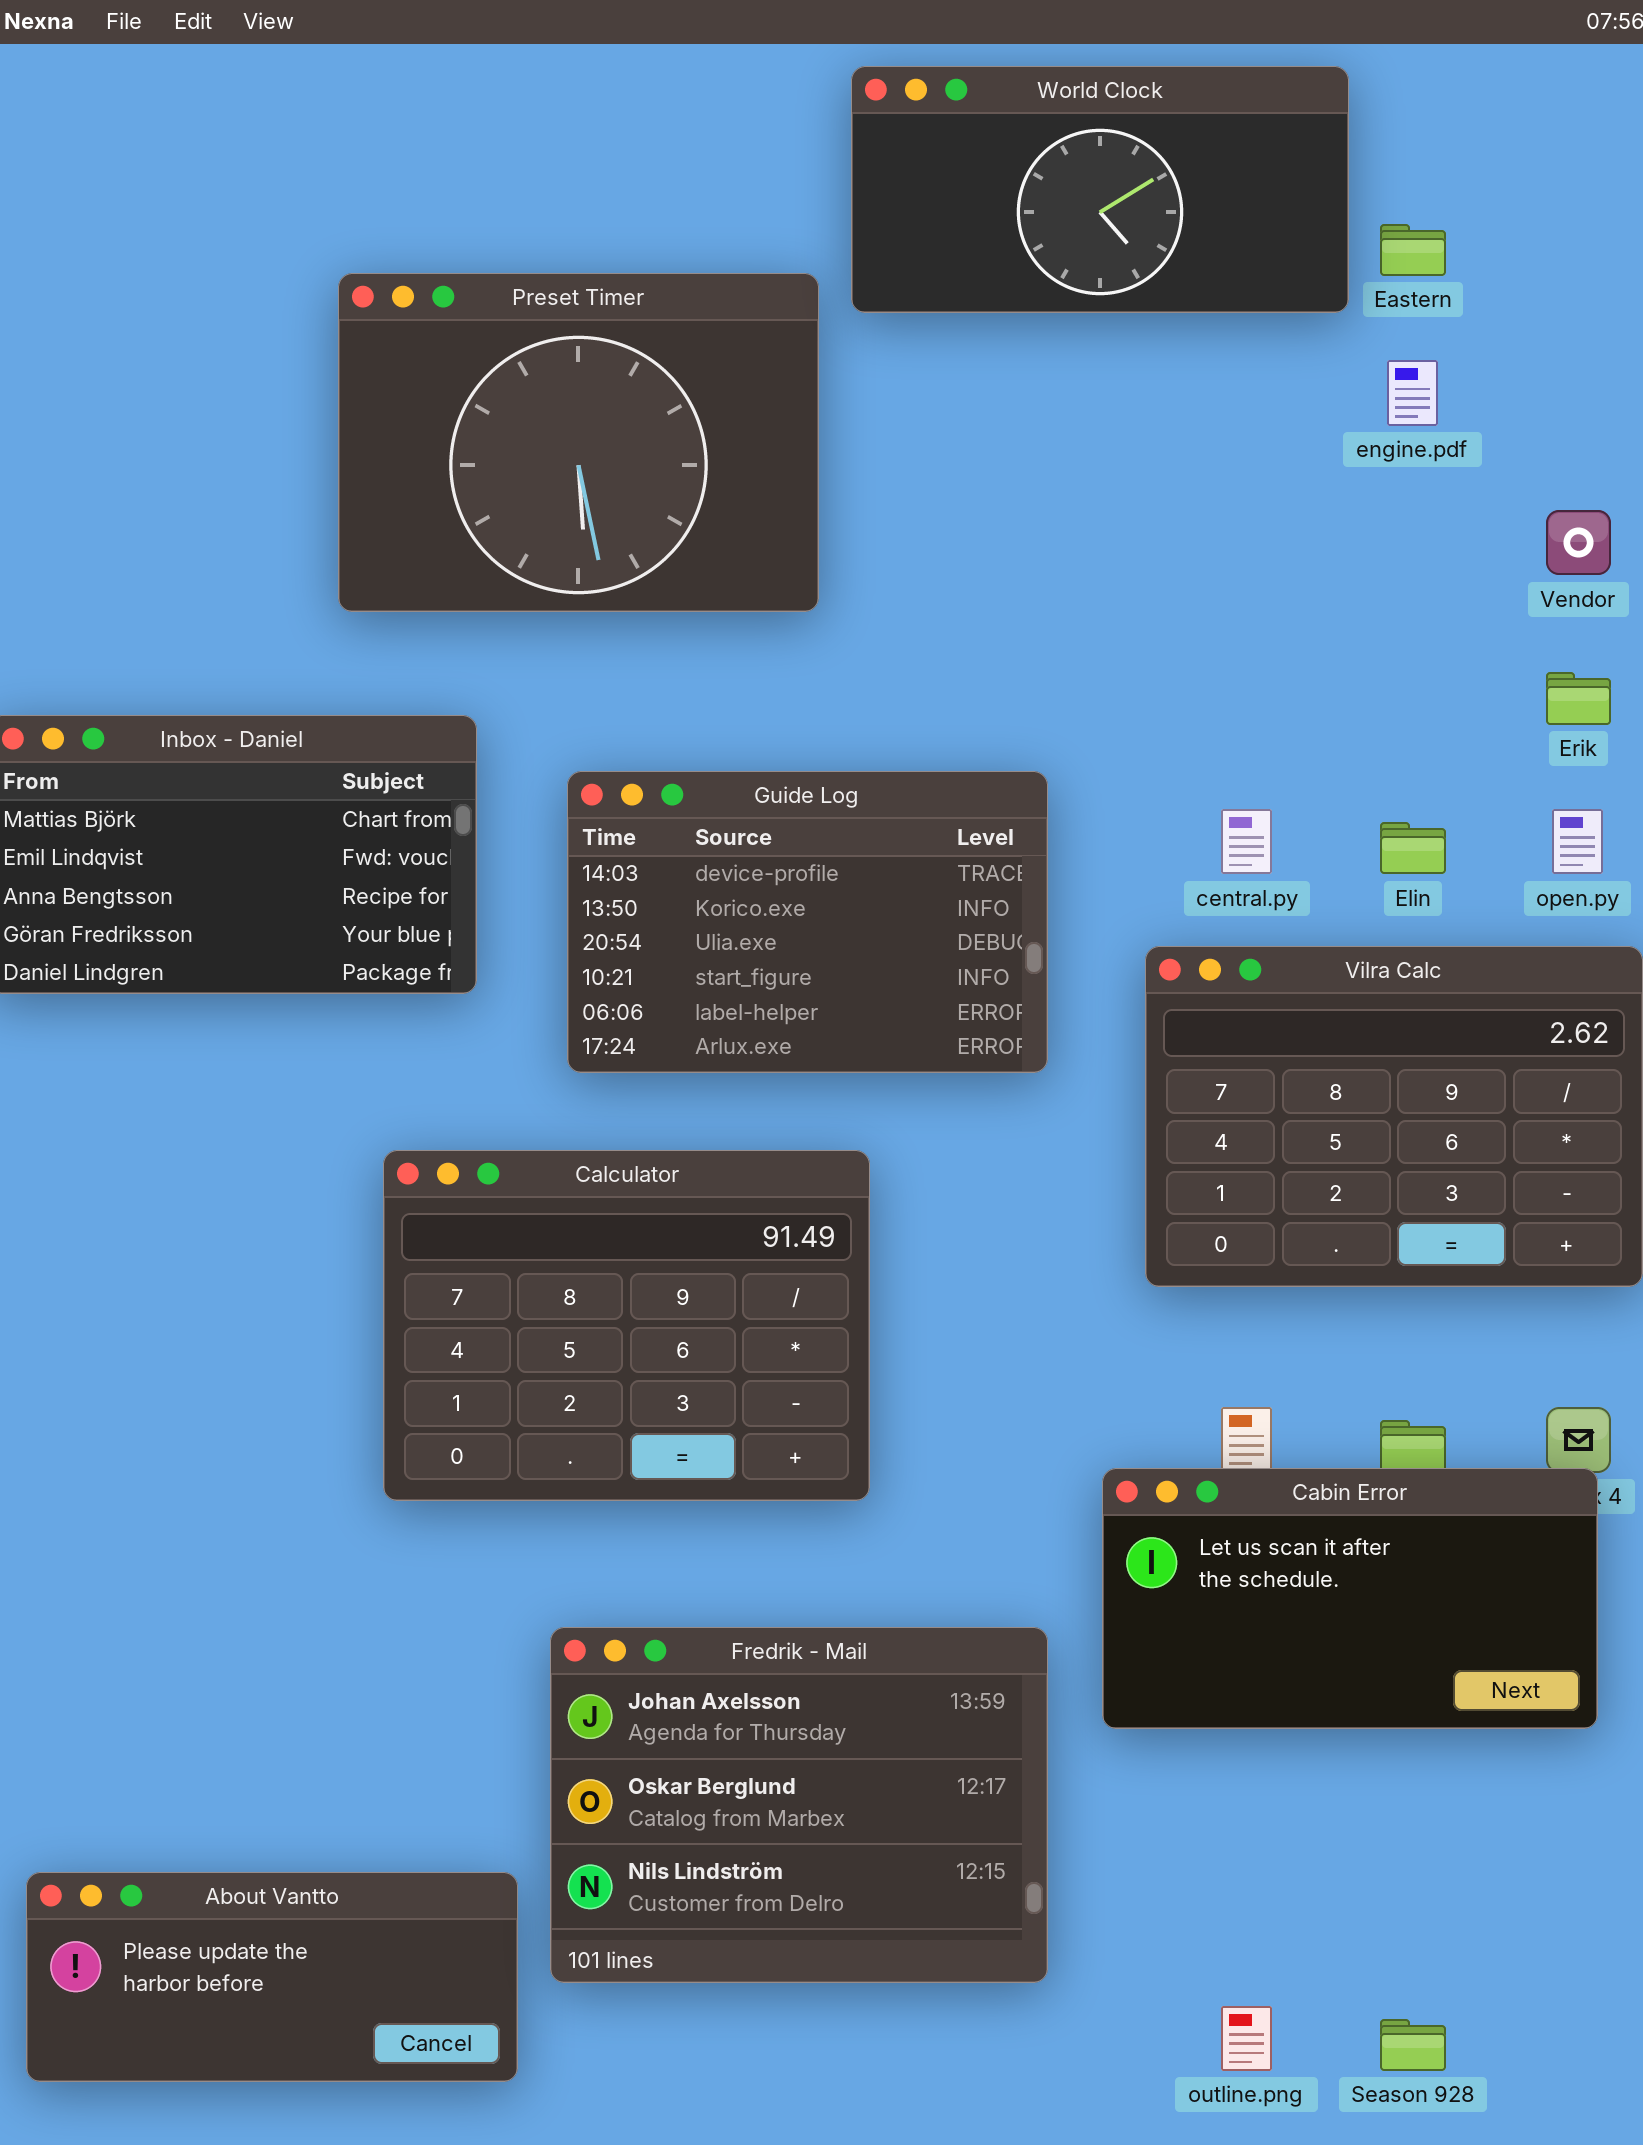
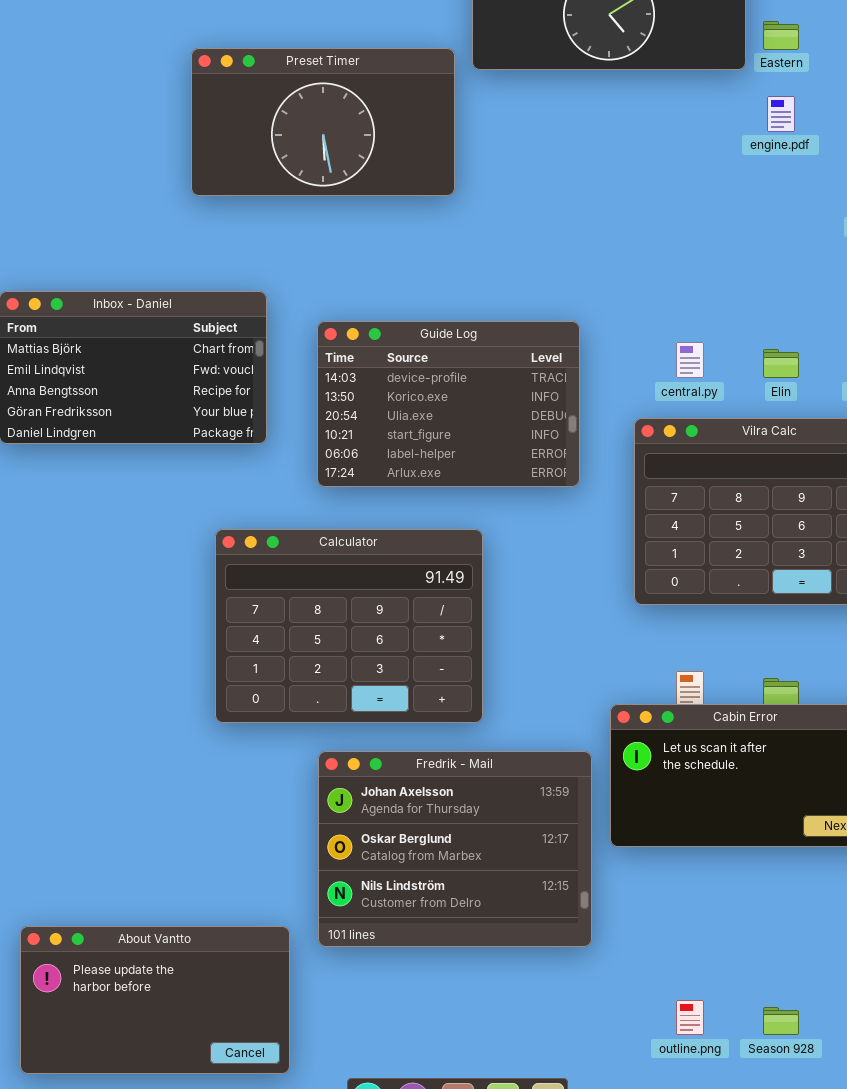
Preset Timer: [338,273,819,612] -> [191,48,455,196], resized
Fredrik - Mail: [550,1627,1048,1983] -> [318,751,592,947], moved
About Vantto: [26,1872,518,2082] -> [20,926,290,1074], resized

